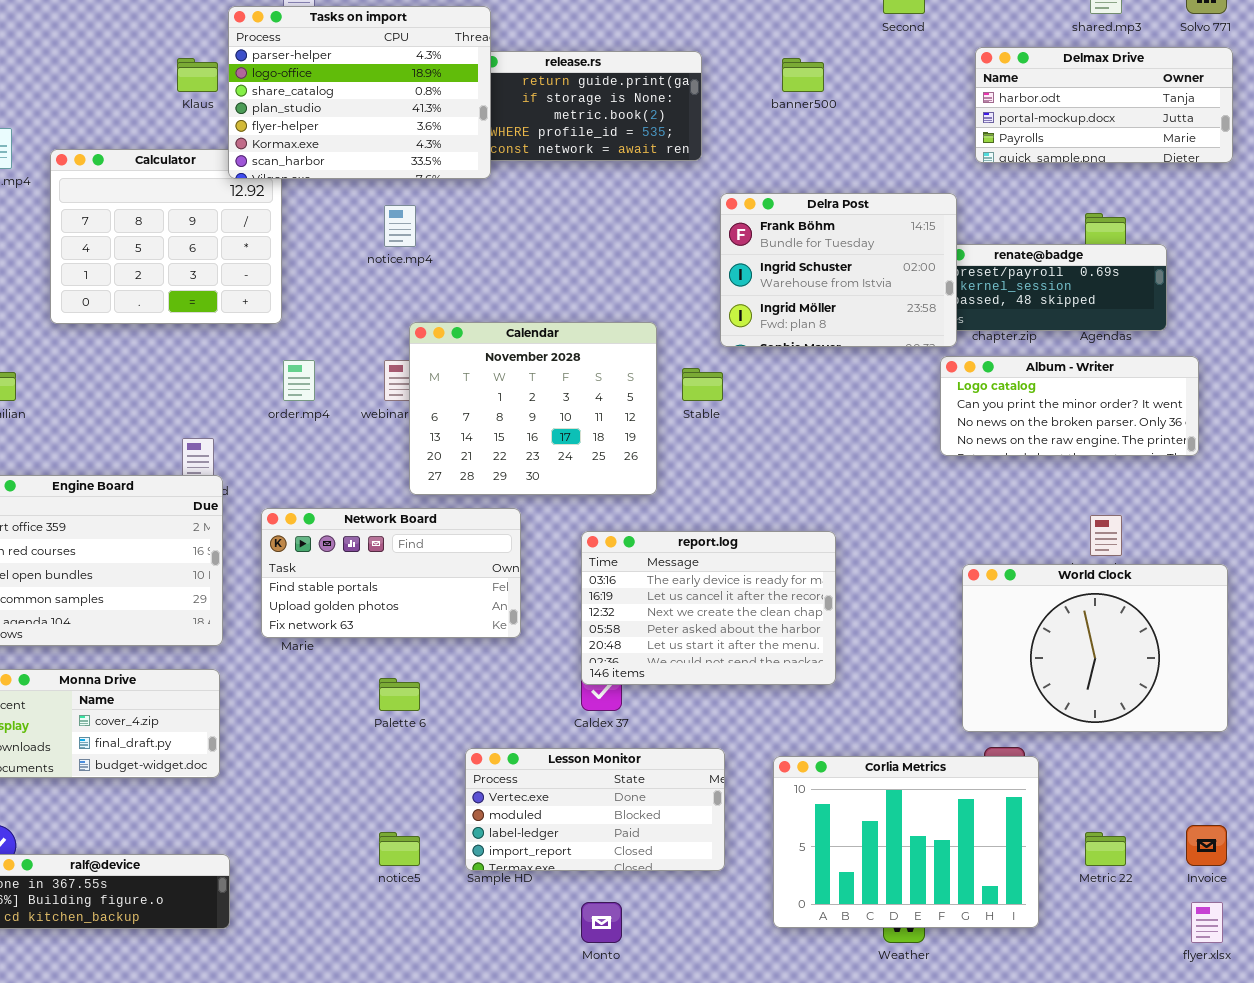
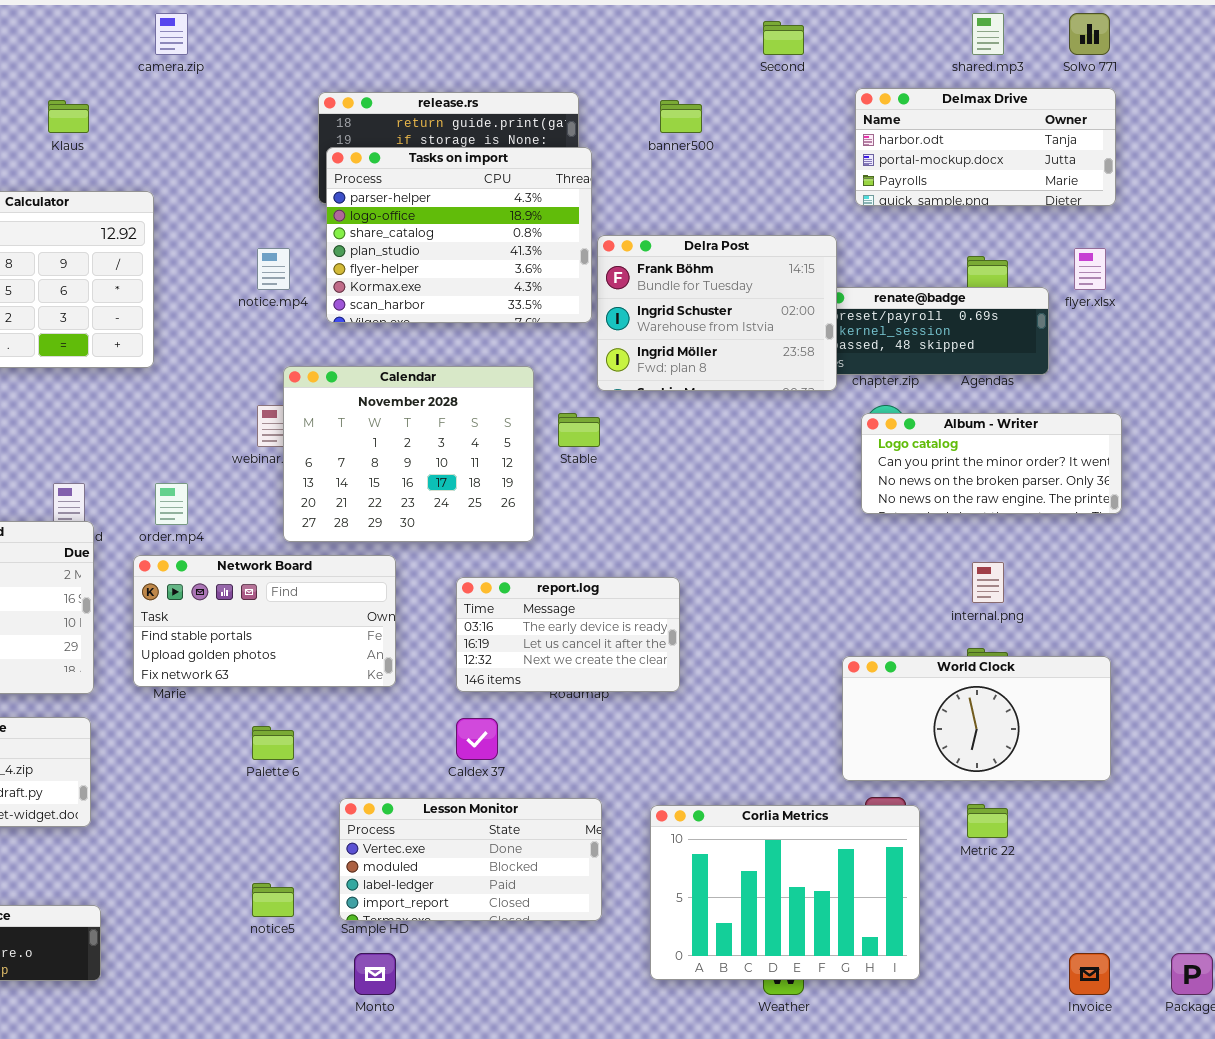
Tasks on import: [228,6,491,179] -> [326,147,592,323], moved
Album - Writer: [940,356,1199,456] -> [861,413,1122,514], moved
order.mp4: [283,360,315,401] -> [155,483,188,525], moved
report.log: [581,531,836,685] -> [456,577,680,692], resized
World Clock: [962,564,1228,732] -> [842,656,1111,781], resized
Invoice: [1186,825,1227,866] -> [1069,953,1110,995], moved
Metric 22: [1085,832,1126,866] -> [967,804,1008,838], moved
Monto: [581,902,622,943] -> [354,953,396,995], moved
flyer.xlsx: [1191,902,1223,943] -> [1074,248,1106,290], moved

